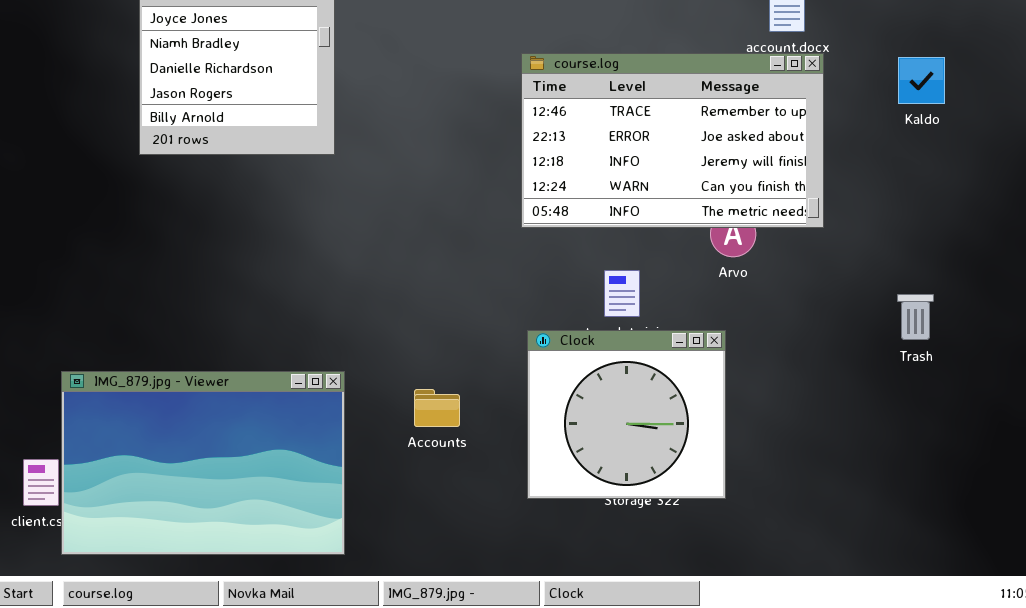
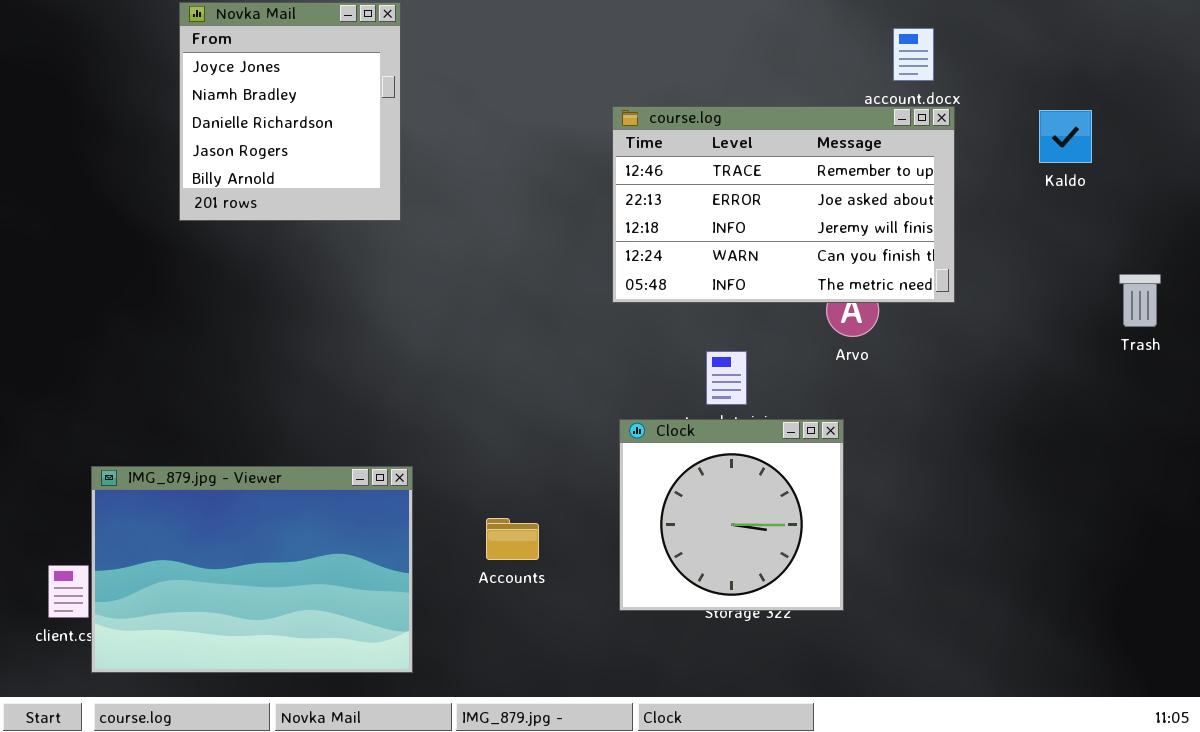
Trash: [897,294,934,340] -> [1119,274,1161,327], moved
Accounts: [414,389,460,427] -> [486,518,539,560], moved

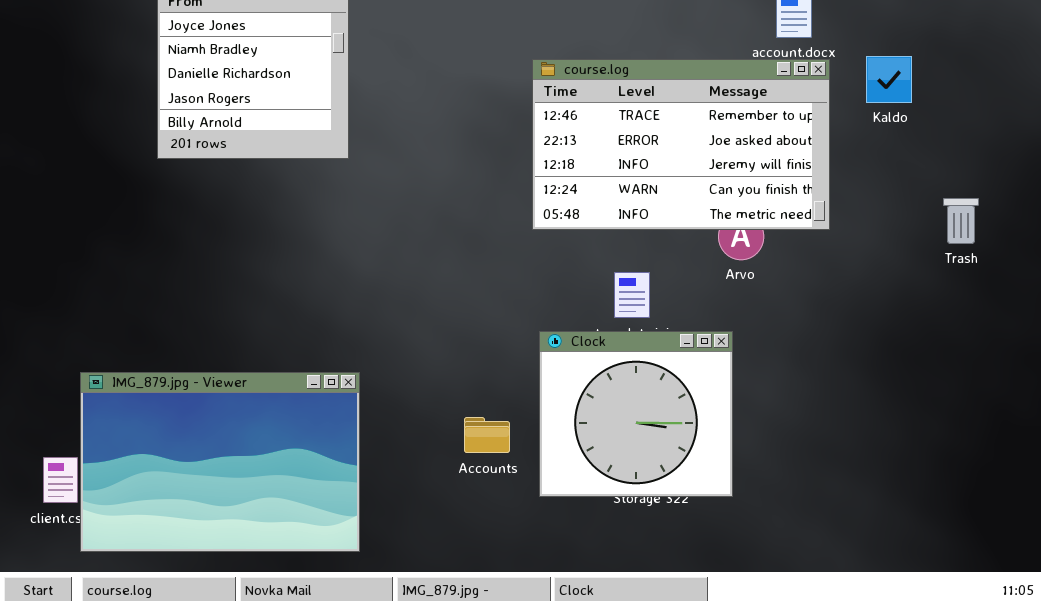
Kaldo: [1039,110,1092,163] -> [866,56,912,103], moved
Trash: [1119,274,1161,327] -> [943,198,979,244], moved
Accounts: [486,518,539,560] -> [464,417,510,453], moved

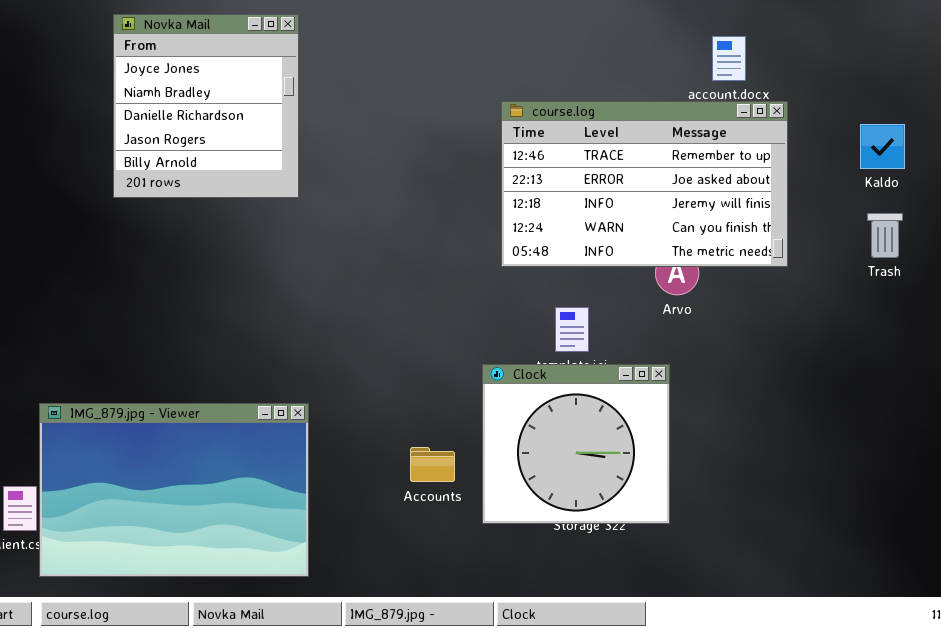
Kaldo: [866,56,912,103] -> [860,124,905,169], moved
course.log: [532,59,830,230] -> [501,101,788,267], moved
Trash: [943,198,979,244] -> [867,213,903,258], moved

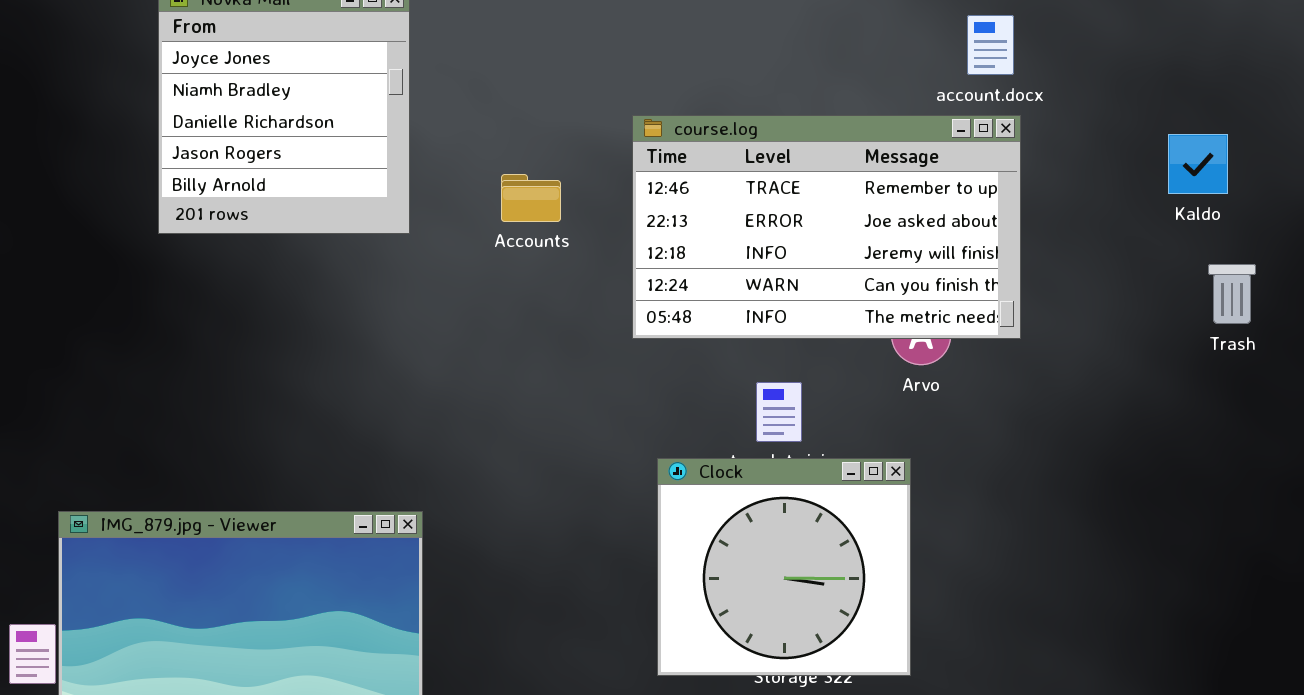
course.log: [501,101,788,267] -> [632,115,1021,339], moved
Trash: [867,213,903,258] -> [1208,264,1256,324], moved
Accounts: [410,447,455,482] -> [501,174,561,222], moved

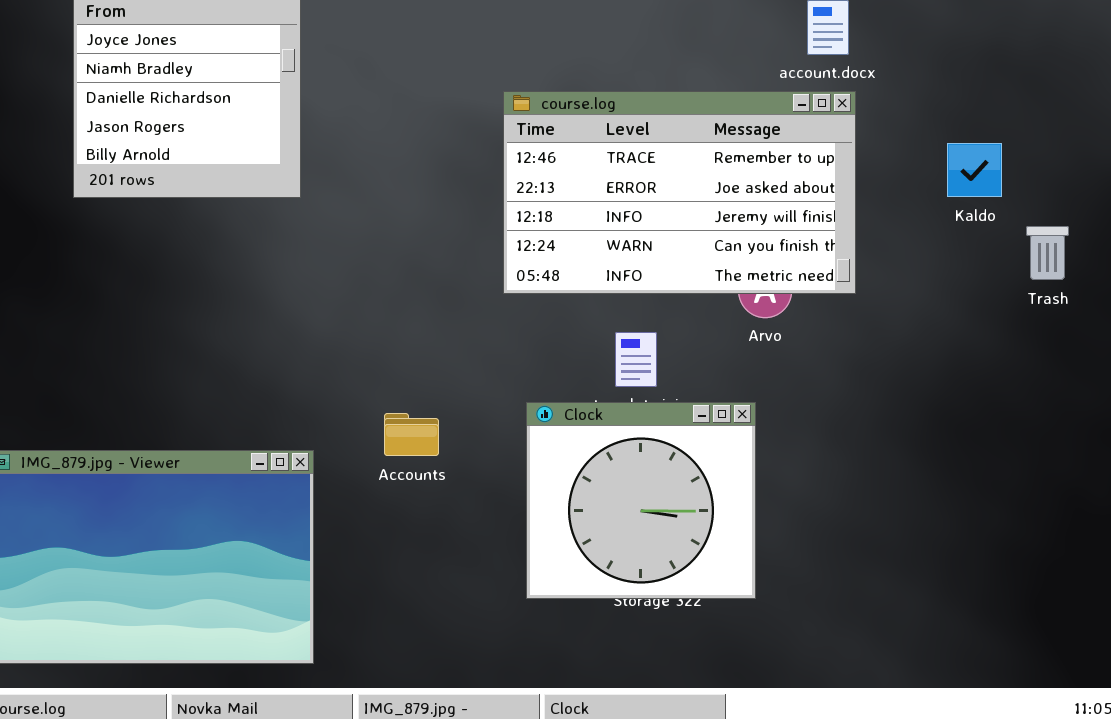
Kaldo: [1168,134,1228,194] -> [947,143,1002,197], moved
Accounts: [501,174,561,222] -> [384,413,439,456], moved

